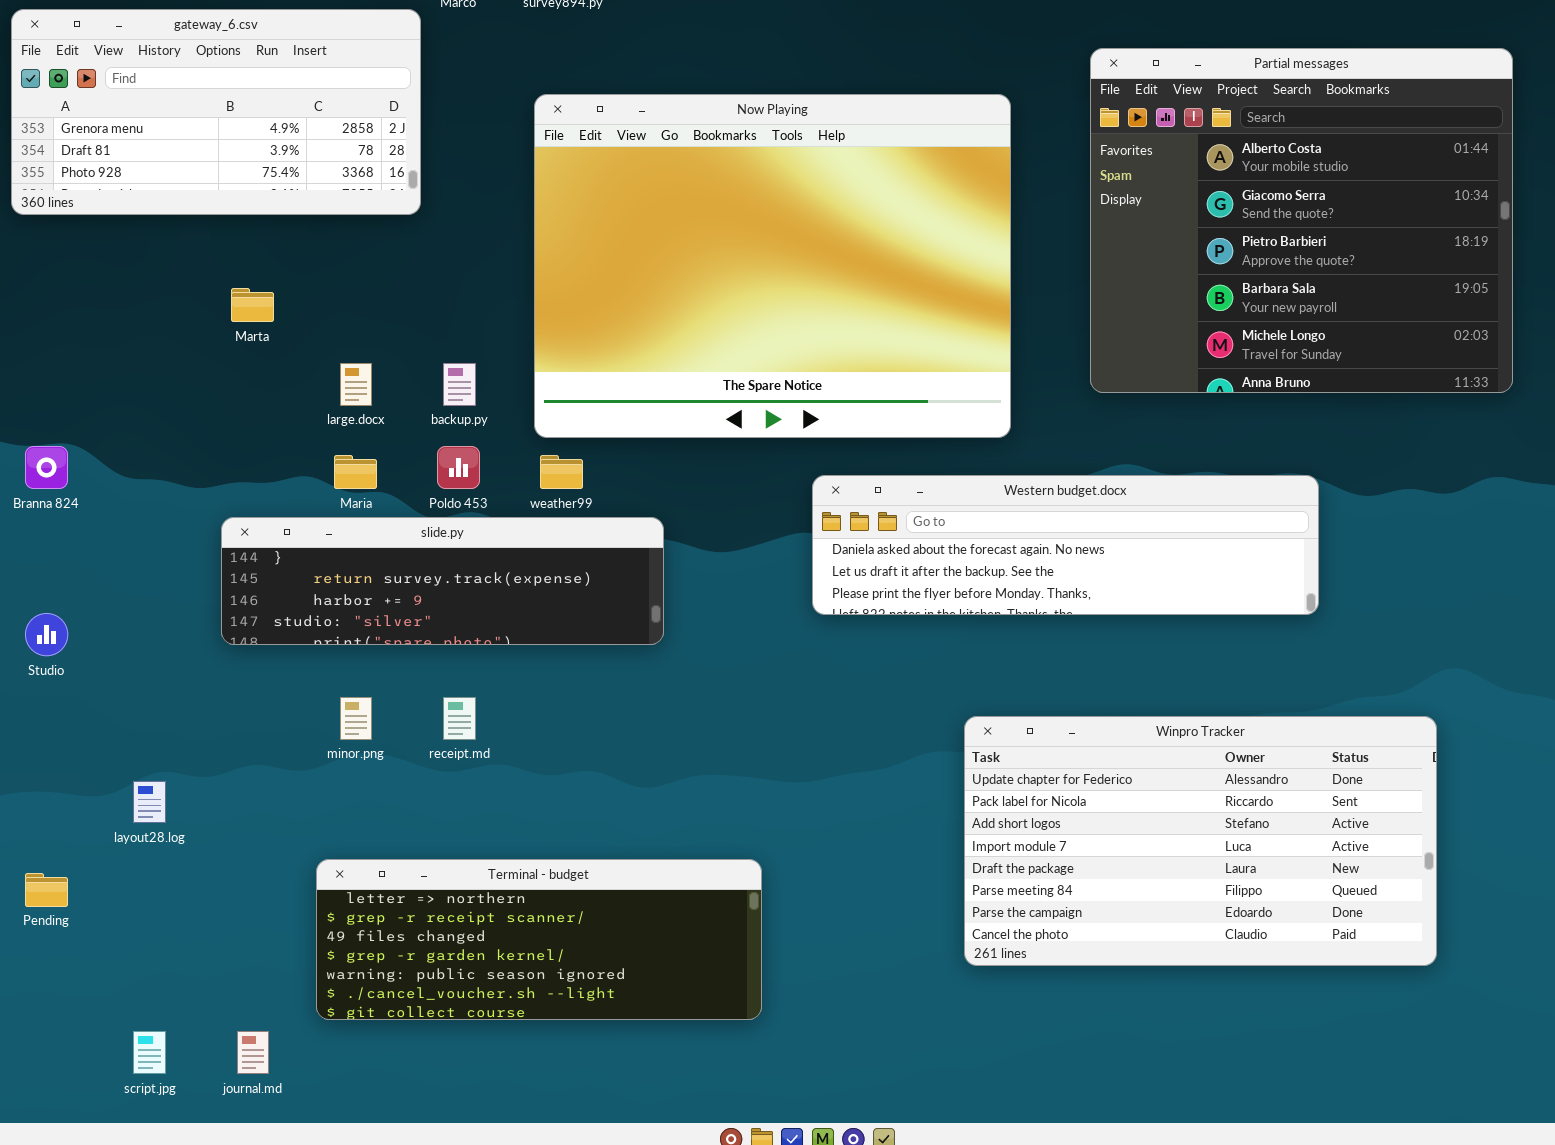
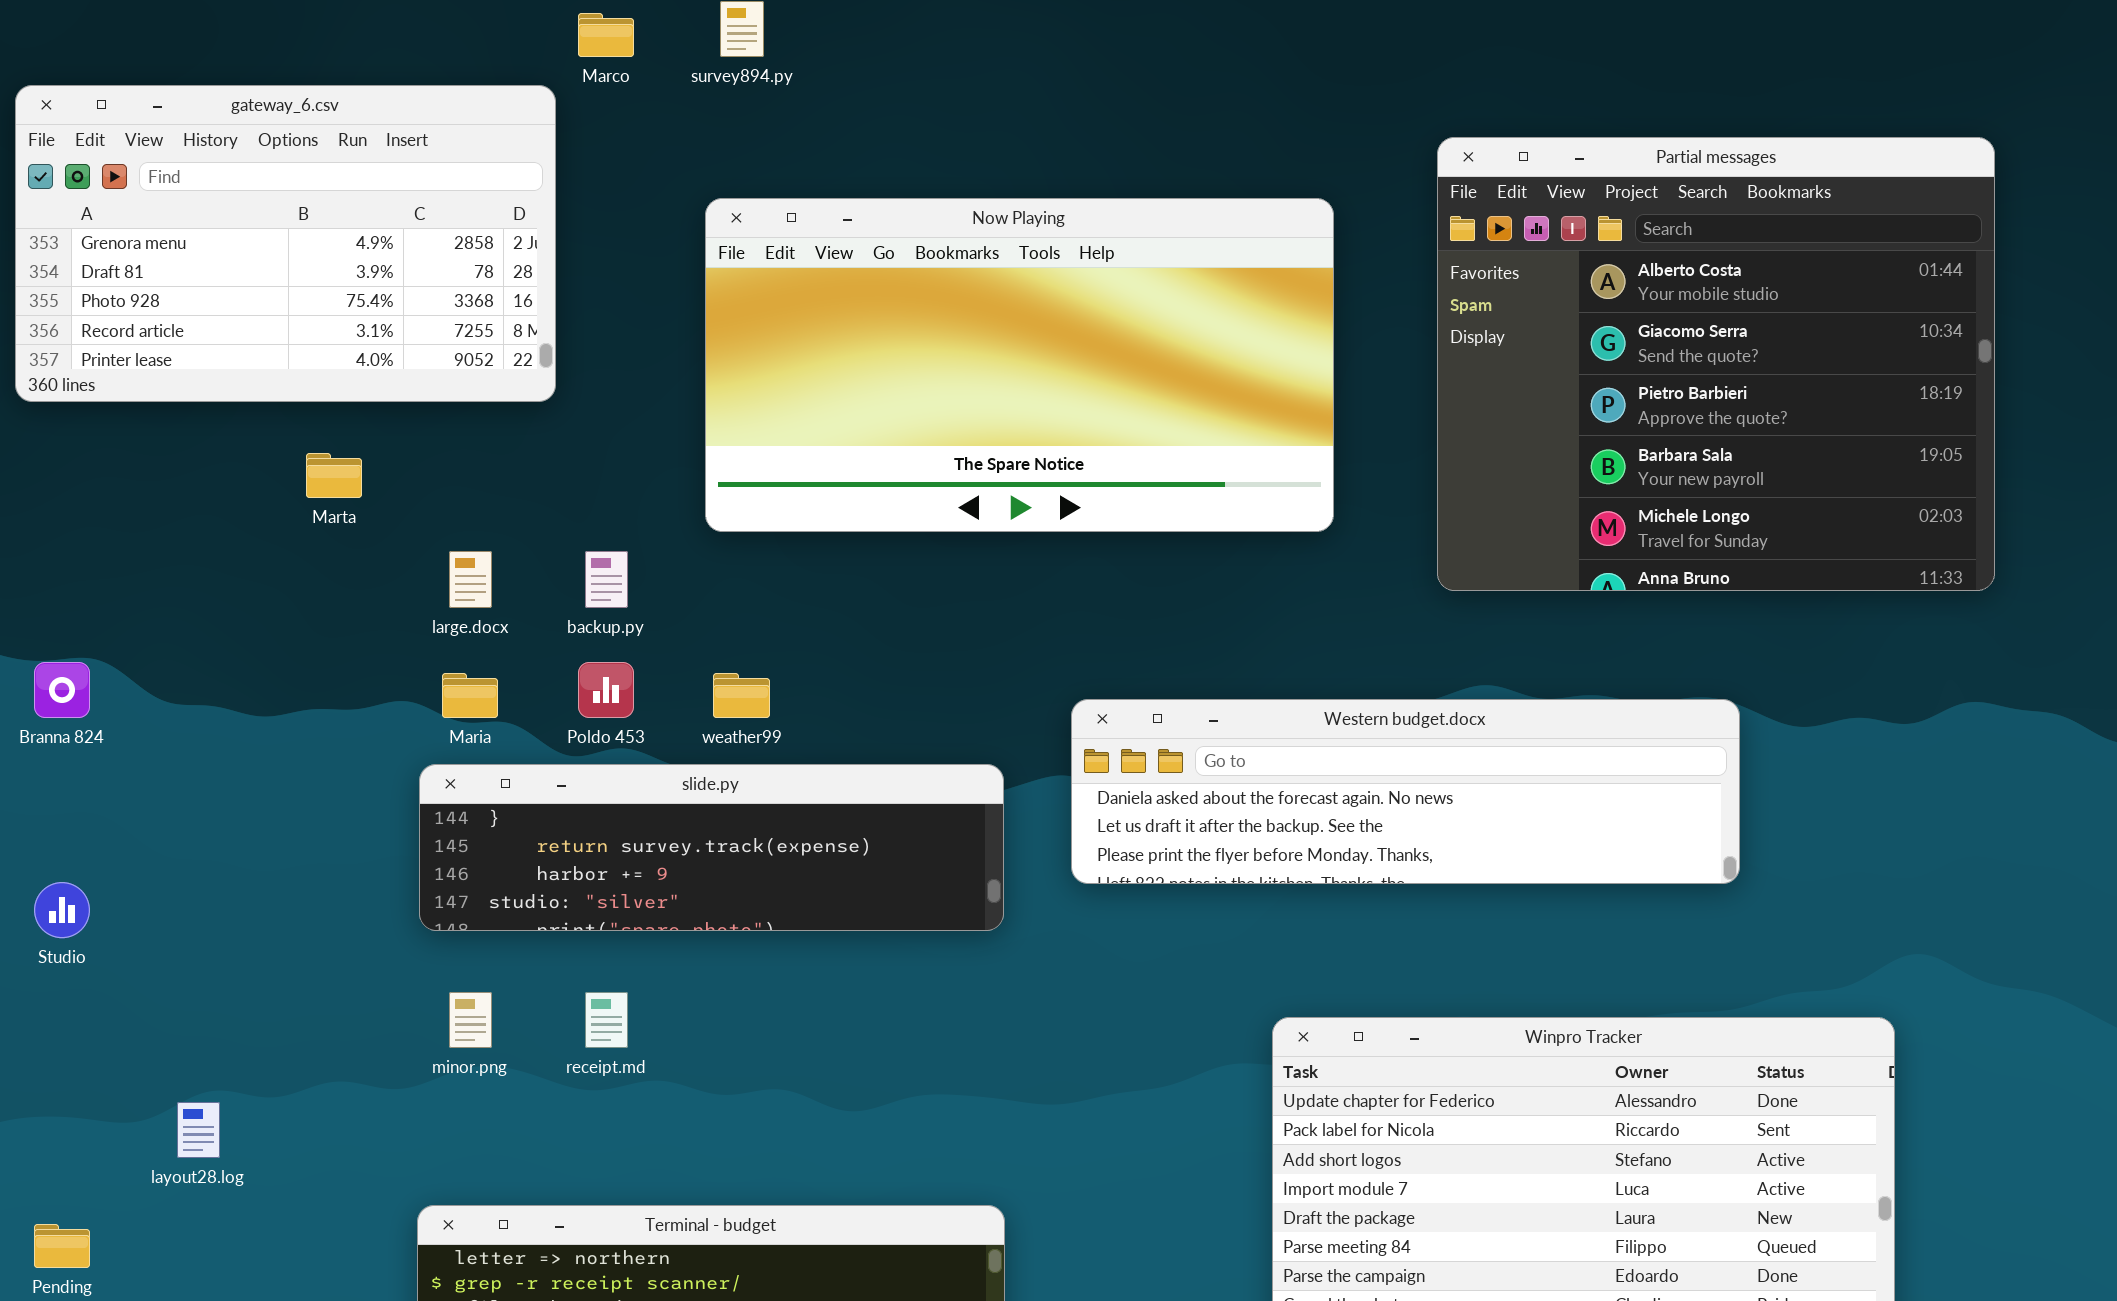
gateway_6.csv: [11,9,421,215] -> [15,85,556,402], resized
Now Playing: [534,94,1011,438] -> [705,198,1334,532], resized
slide.py: [221,517,664,645] -> [419,764,1004,931], moved

